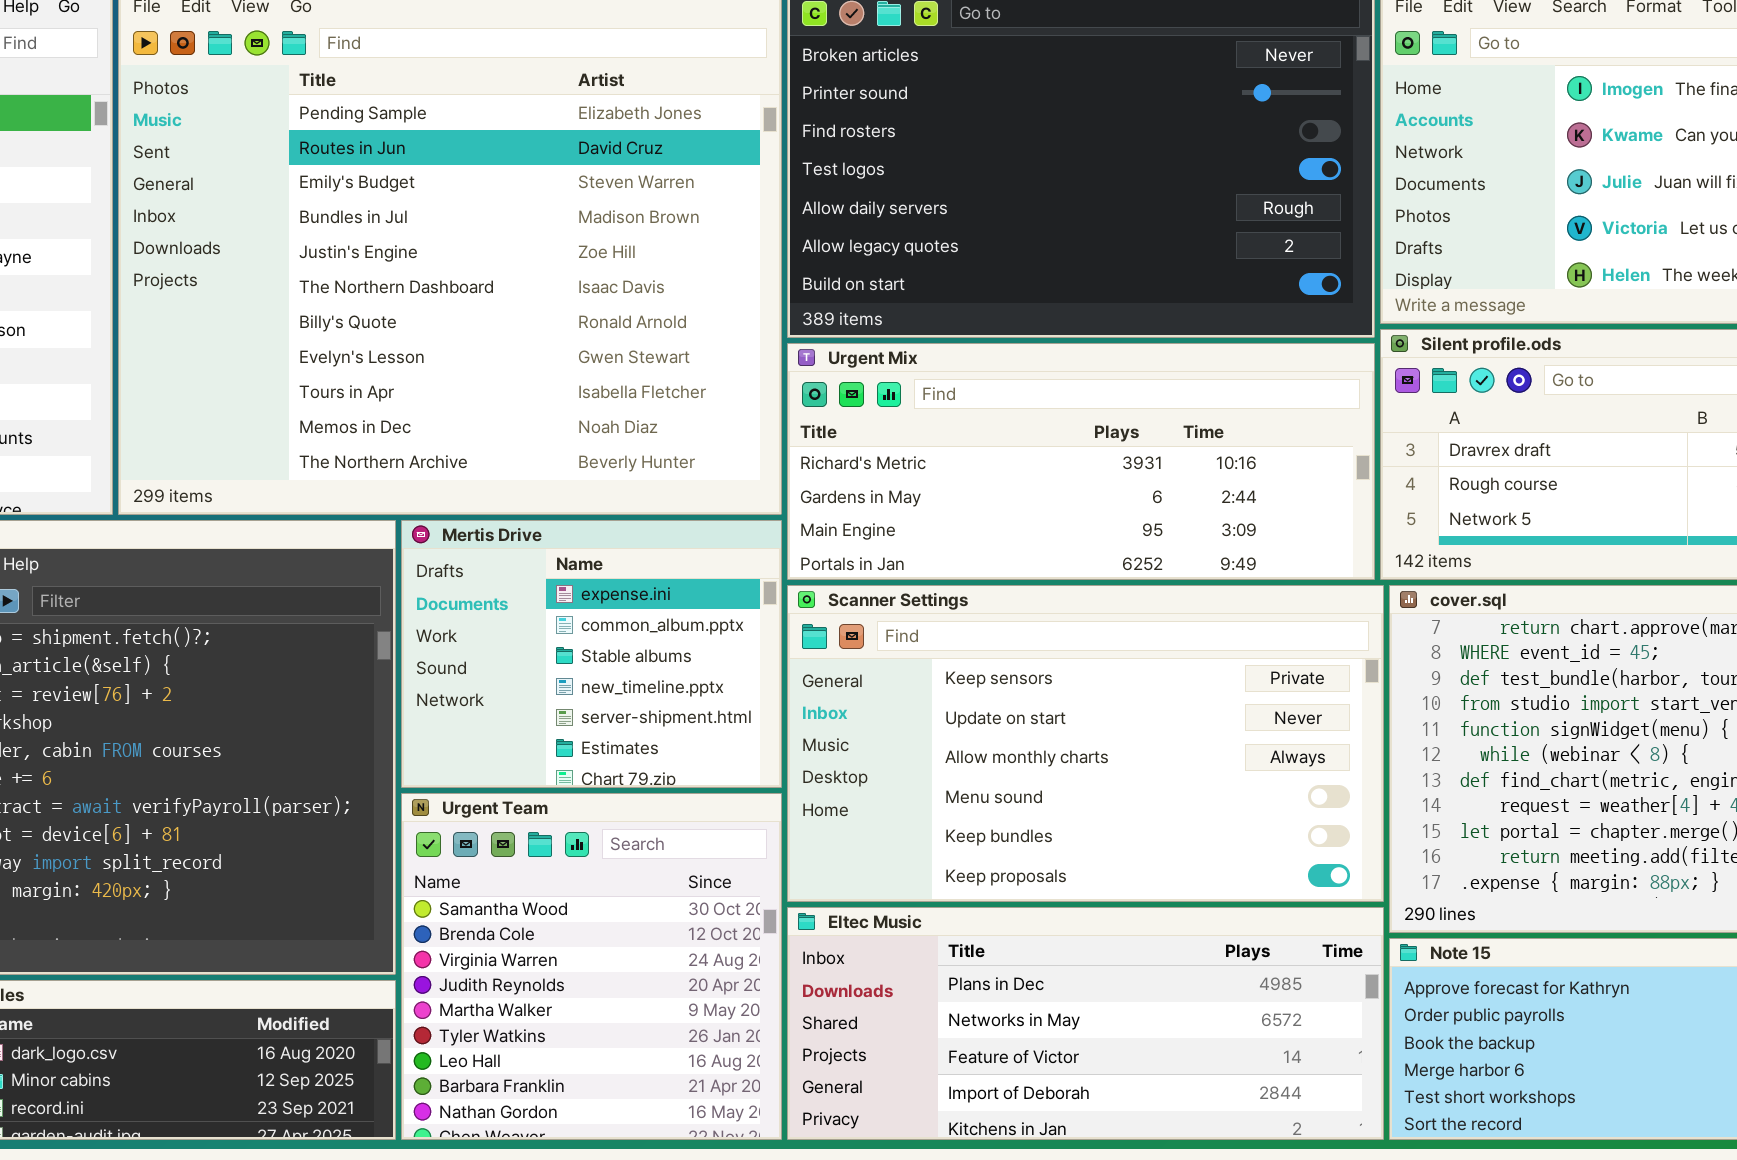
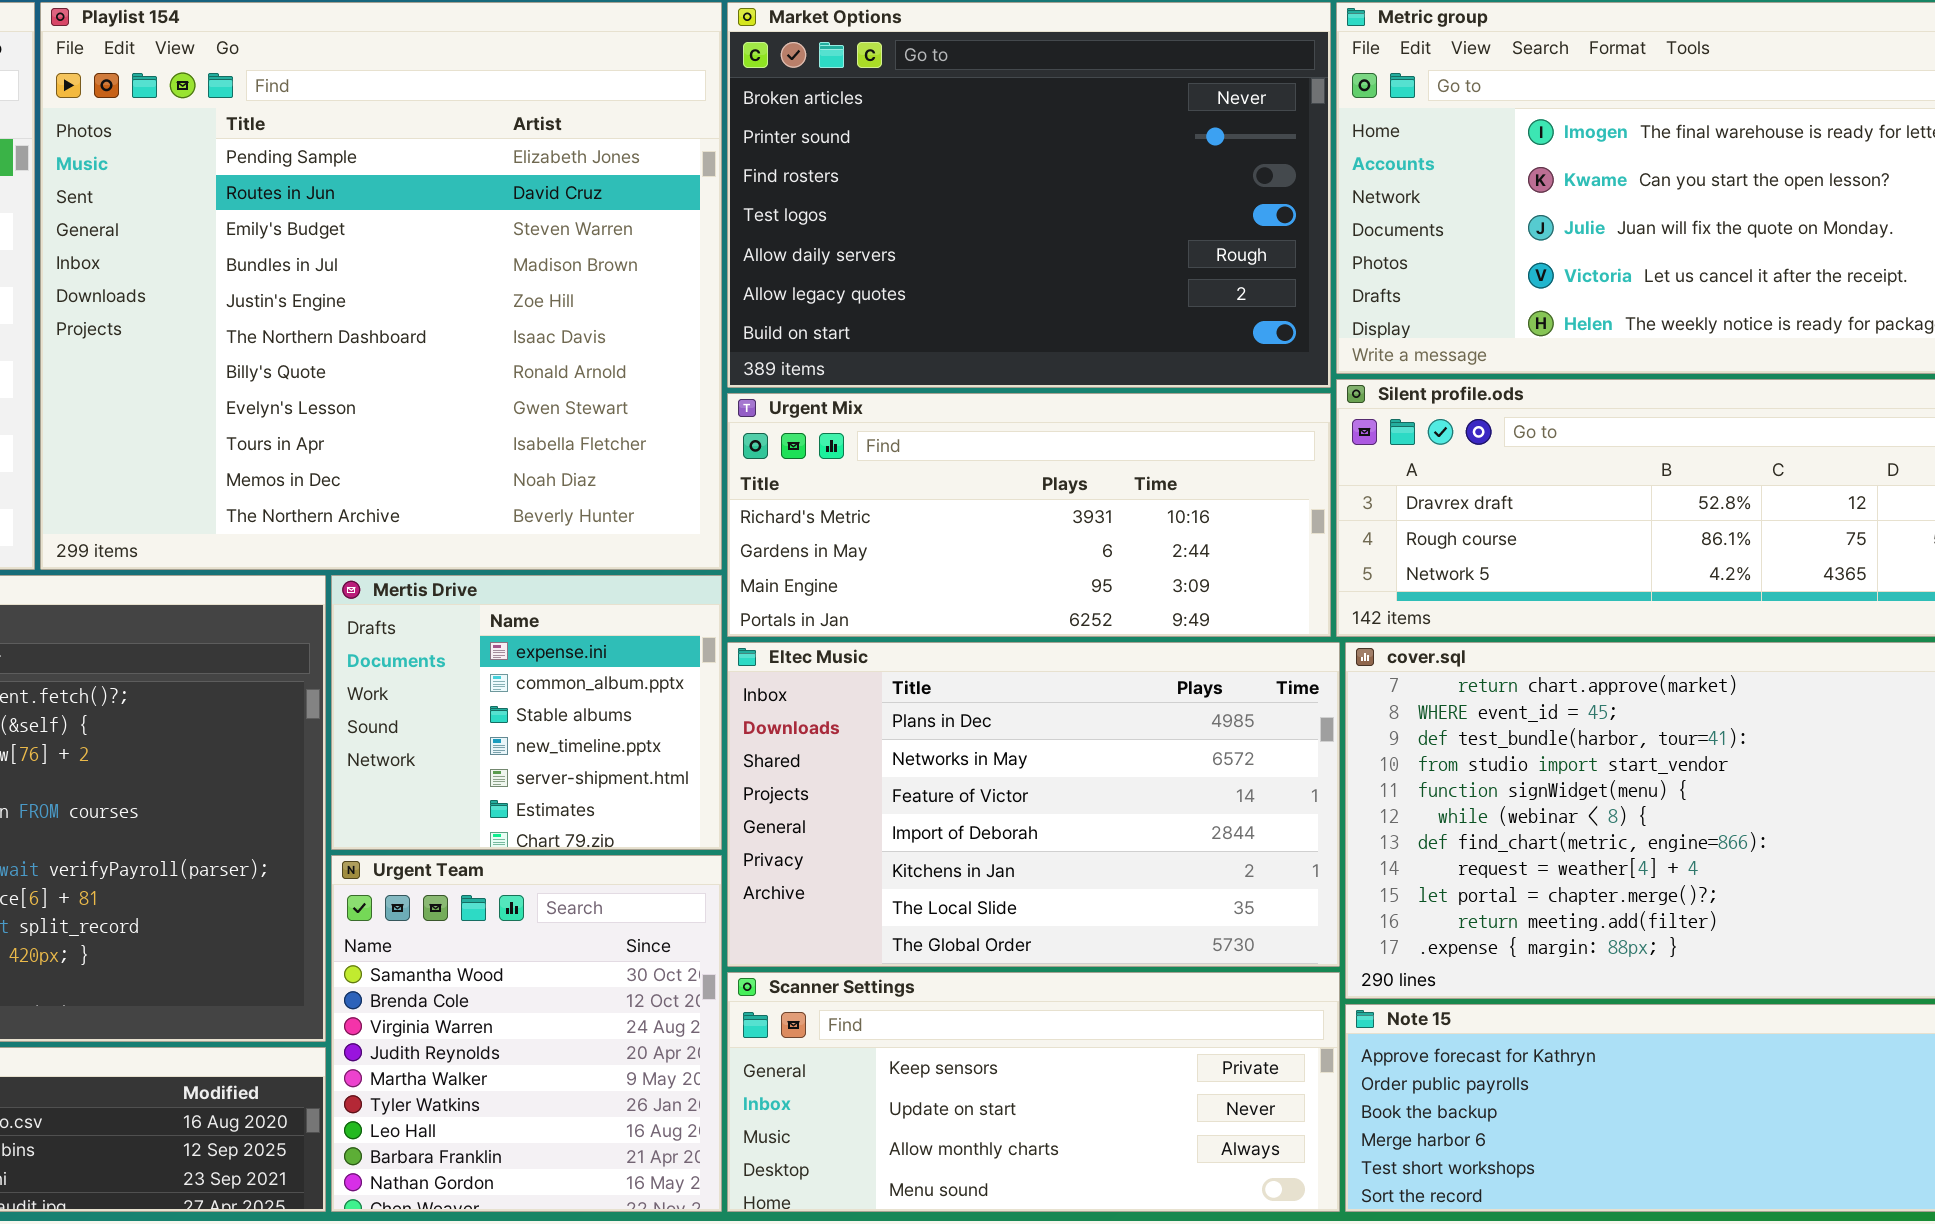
Scanner Settings: [787,585,1384,902] -> [727,972,1340,1212], moved, resized
Eltec Music: [787,907,1384,1140] -> [727,642,1340,967], moved, resized

